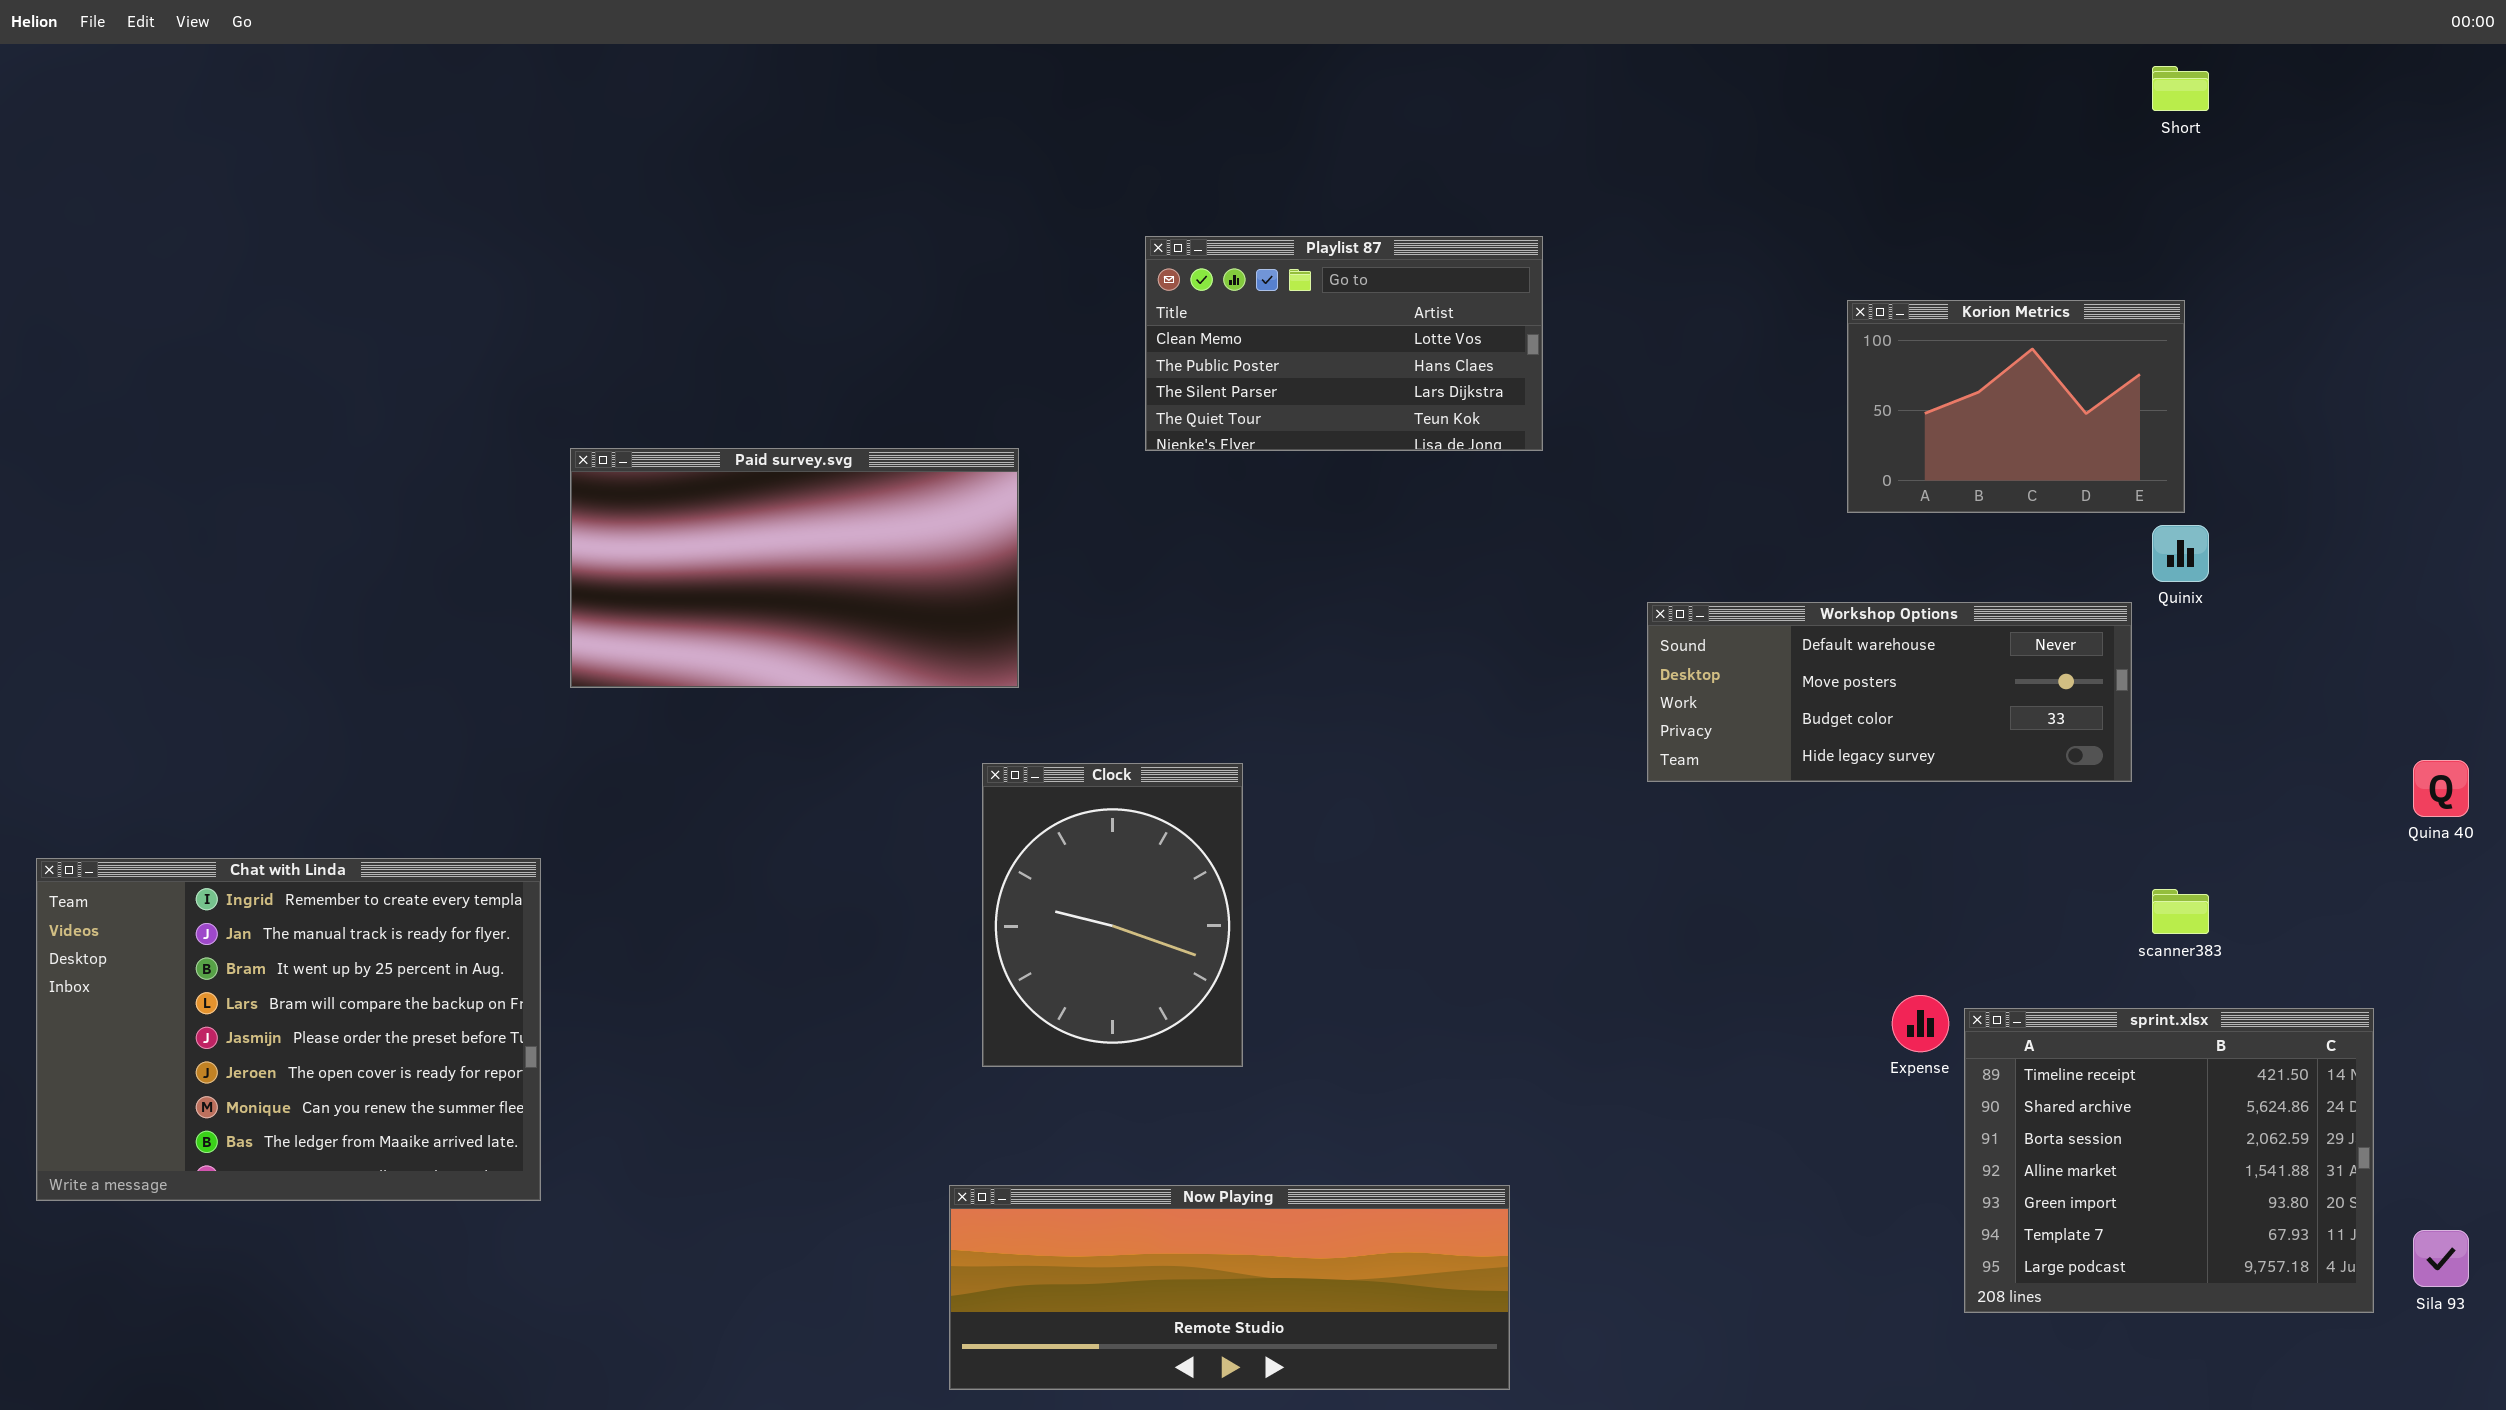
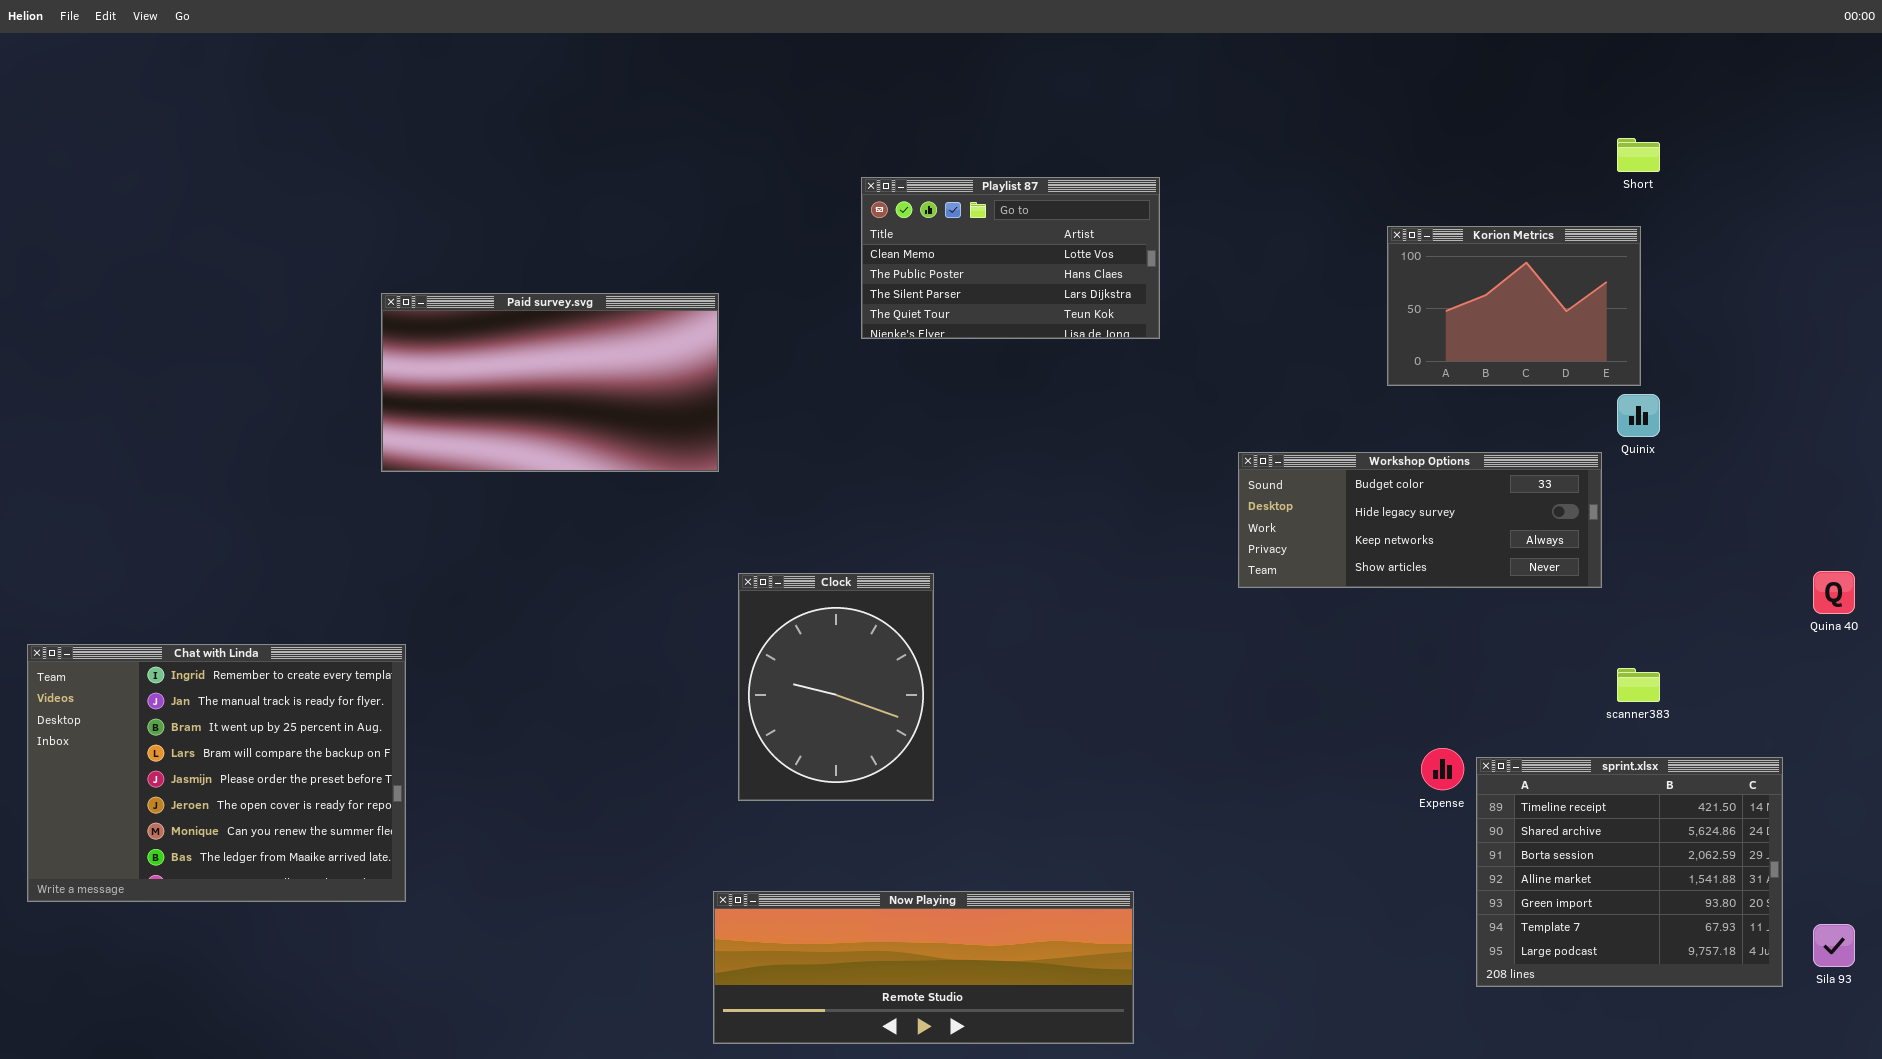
Short: [2152,66,2209,111] -> [1617,138,1660,172], moved
Paid survey.svg: [570,448,1019,688] -> [381,293,719,472], moved
Workshop Options: [1647,602,2132,782] -> [1238,452,1602,588], scrolled down 2 rows

